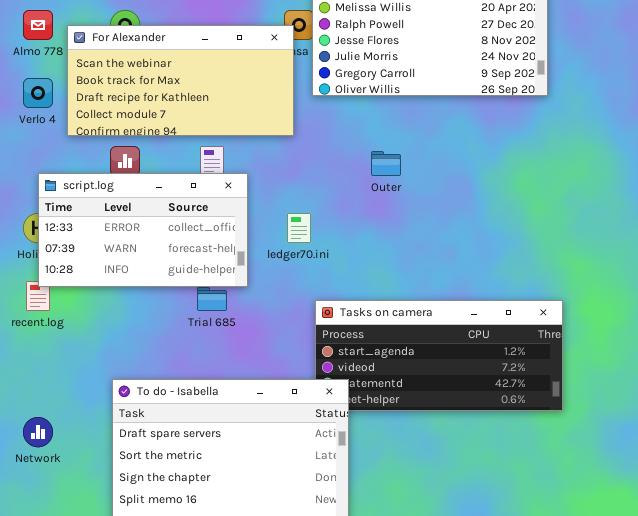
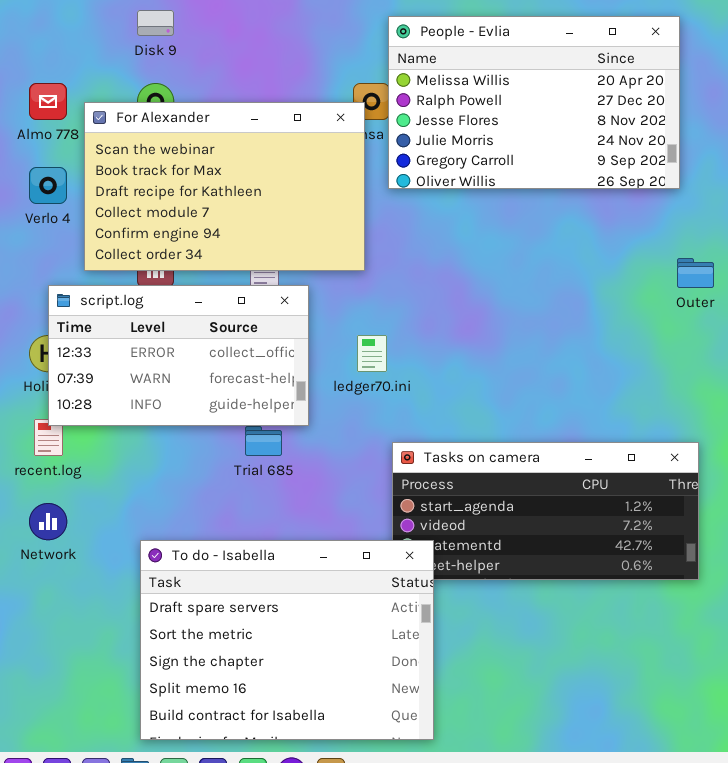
For Alexander: [67,25,294,136] -> [84,102,365,271], resized
Outer: [371,151,401,176] -> [677,258,714,288], moved
Network: [23,417,53,447] -> [29,503,67,540], moved

